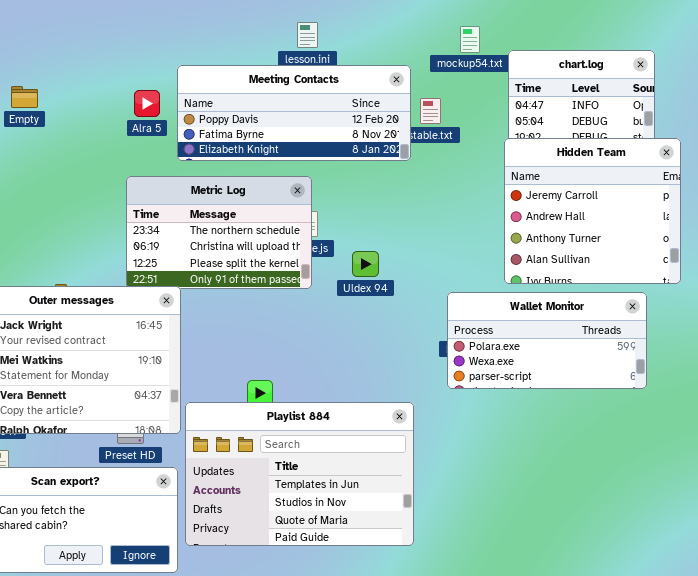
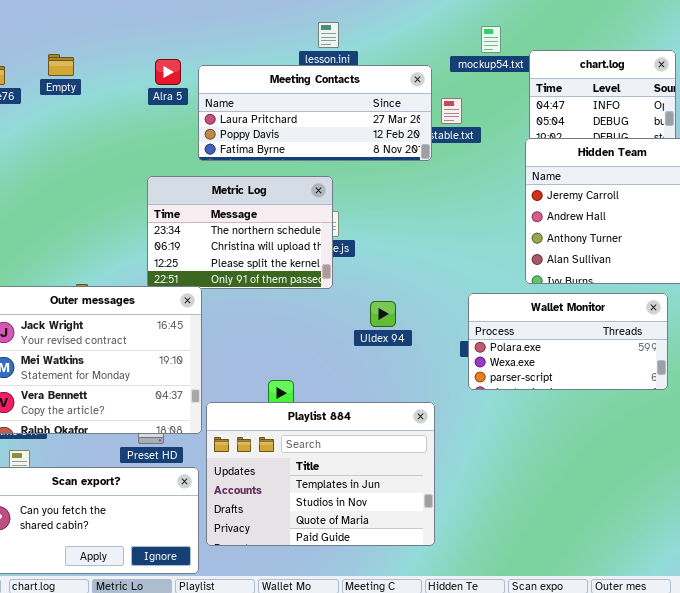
Meeting Contacts: [177,65,411,161] -> [198,65,432,161], scrolled up 1 row
Empty: [11,86,38,108] -> [48,54,74,76], moved
Alra 5: [134,90,160,117] -> [155,59,181,85], moved
Uldex 94: [352,251,379,277] -> [370,301,396,327], moved

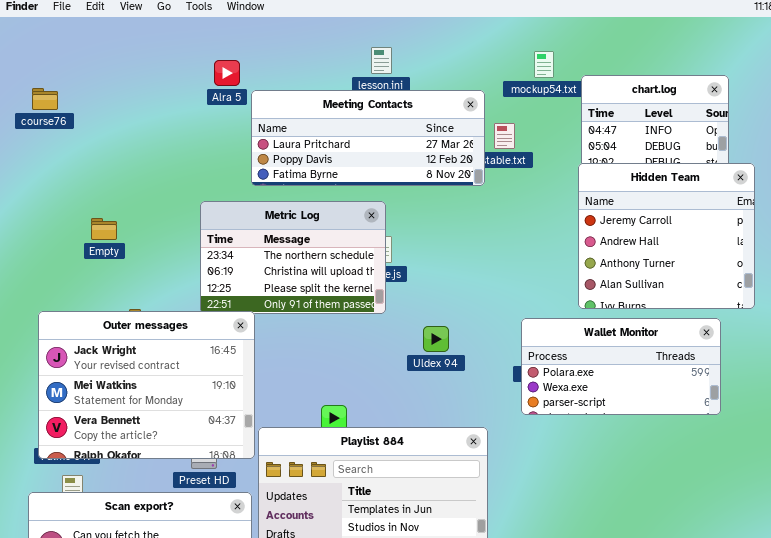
Empty: [48,54,74,76] -> [91,218,117,240], moved
Alra 5: [155,59,181,85] -> [214,60,240,86], moved

